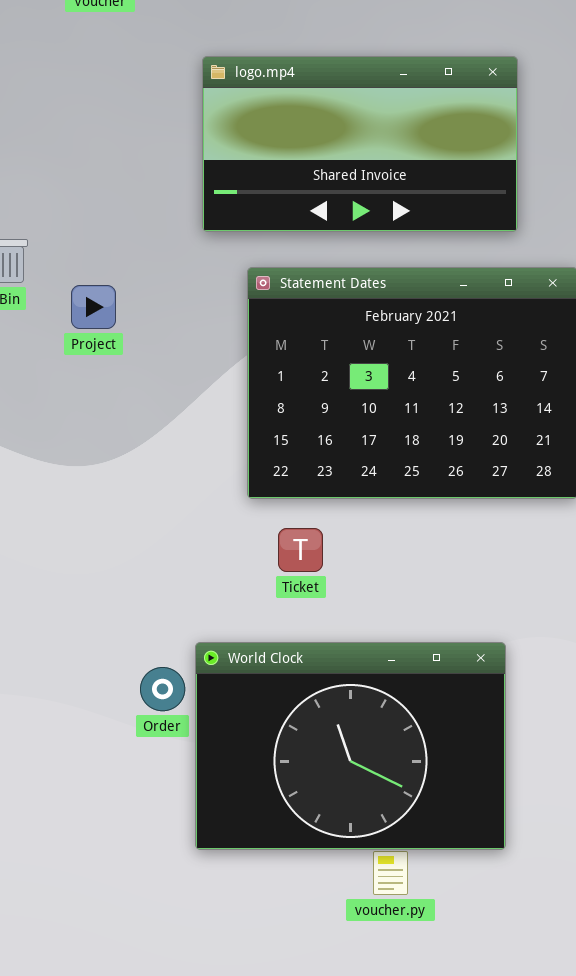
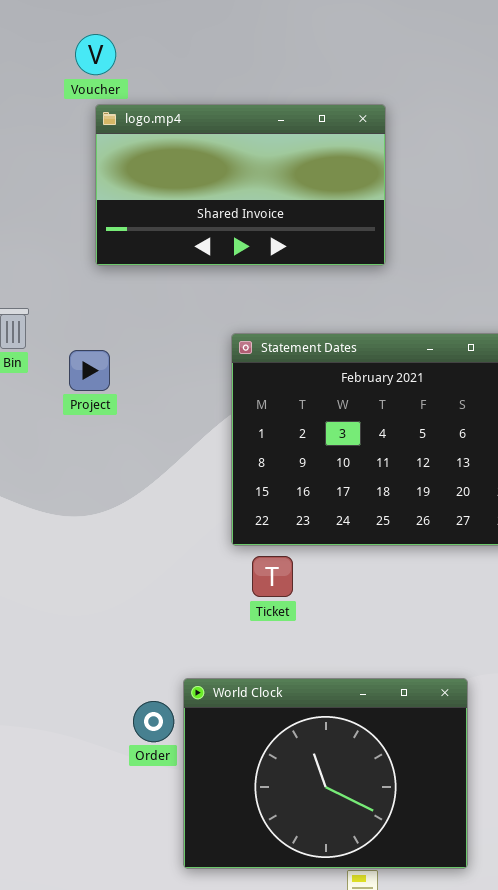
logo.mp4: [202,56,518,232] -> [95,104,386,266], moved
Ticket: [278,528,323,572] -> [252,556,293,597], moved

